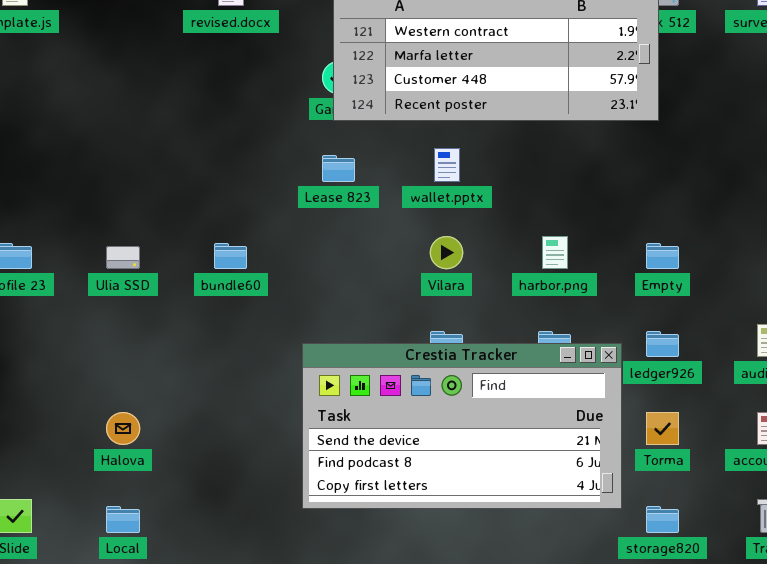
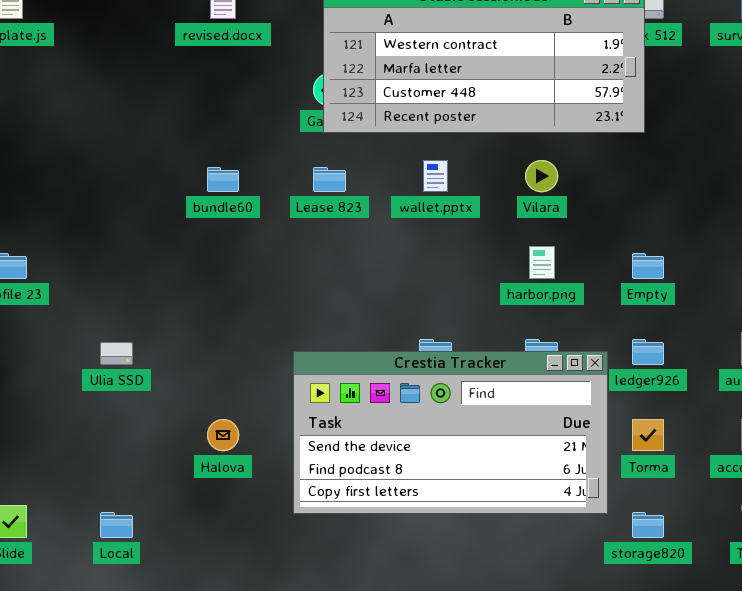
Vilara: [430,236,463,269] -> [525,160,558,192], moved
bundle60: [214,243,247,269] -> [207,167,239,192], moved
Ulia SSD: [106,246,140,269] -> [100,342,133,365], moved
Halova: [106,412,140,445] -> [207,419,239,451], moved

